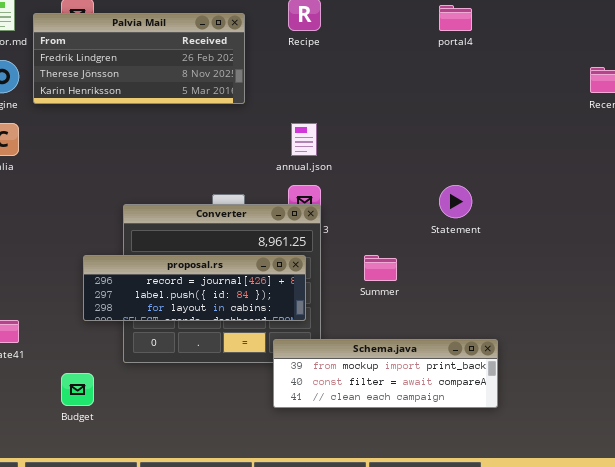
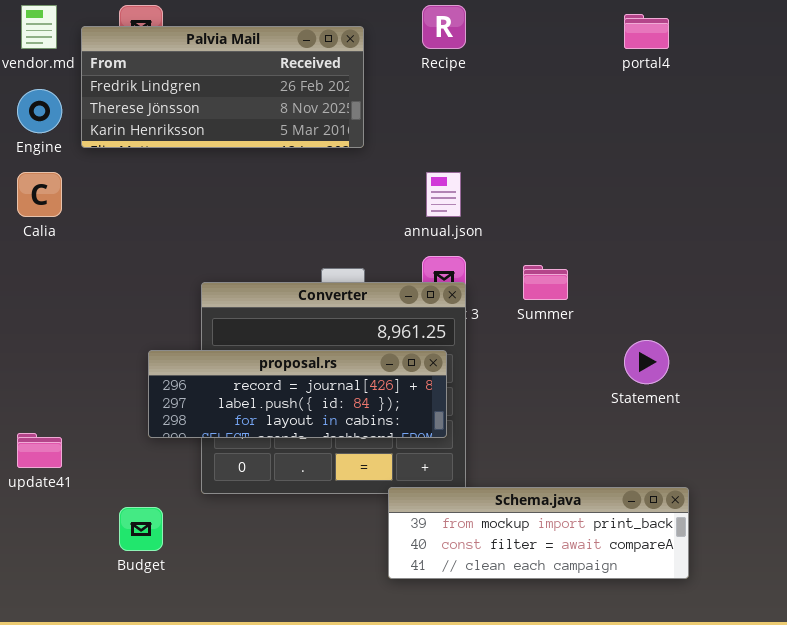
Statement: [439,185,472,218] -> [624,340,669,384], moved
Summer: [364,255,397,281] -> [523,265,568,300], moved
Schema.java: [273,339,498,408] -> [388,487,689,579], moved

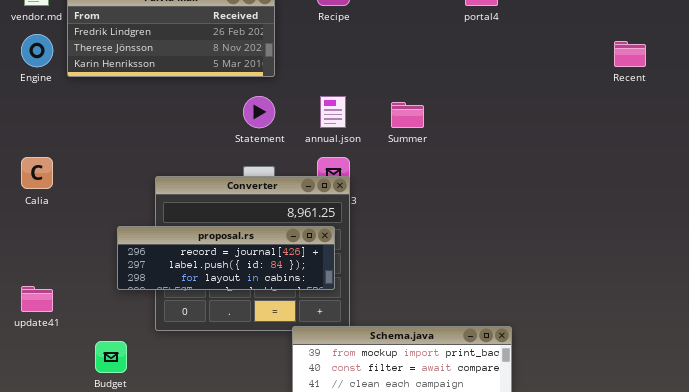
Calia: [17,172,62,217] -> [21,157,53,189], moved
Summer: [523,265,568,300] -> [391,102,424,128], moved
Statement: [624,340,669,384] -> [243,96,275,128], moved

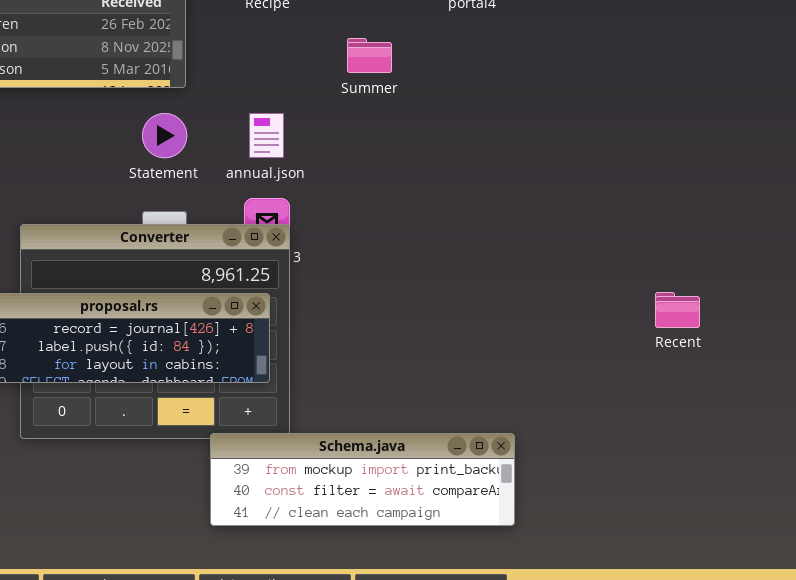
Recent: [614,41,646,67] -> [655,292,700,328], moved
Summer: [391,102,424,128] -> [347,38,392,73], moved

